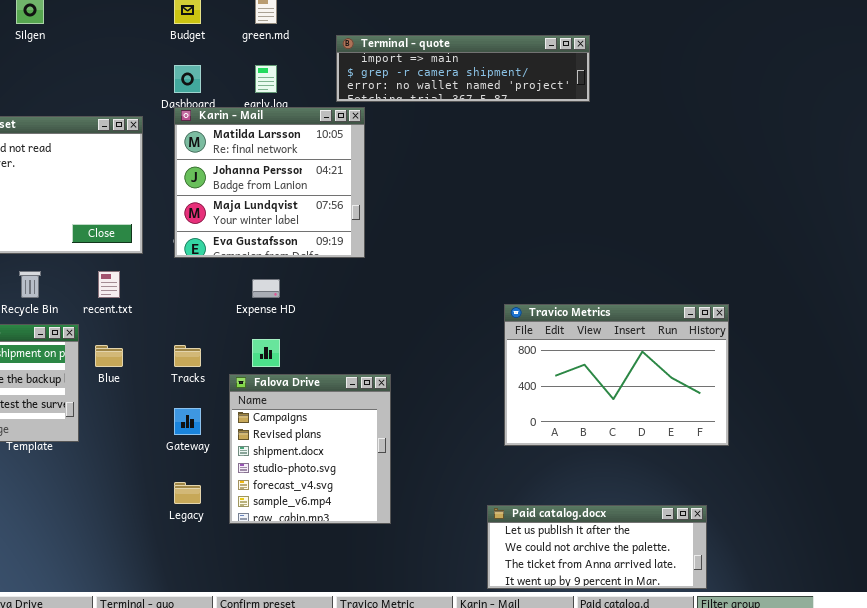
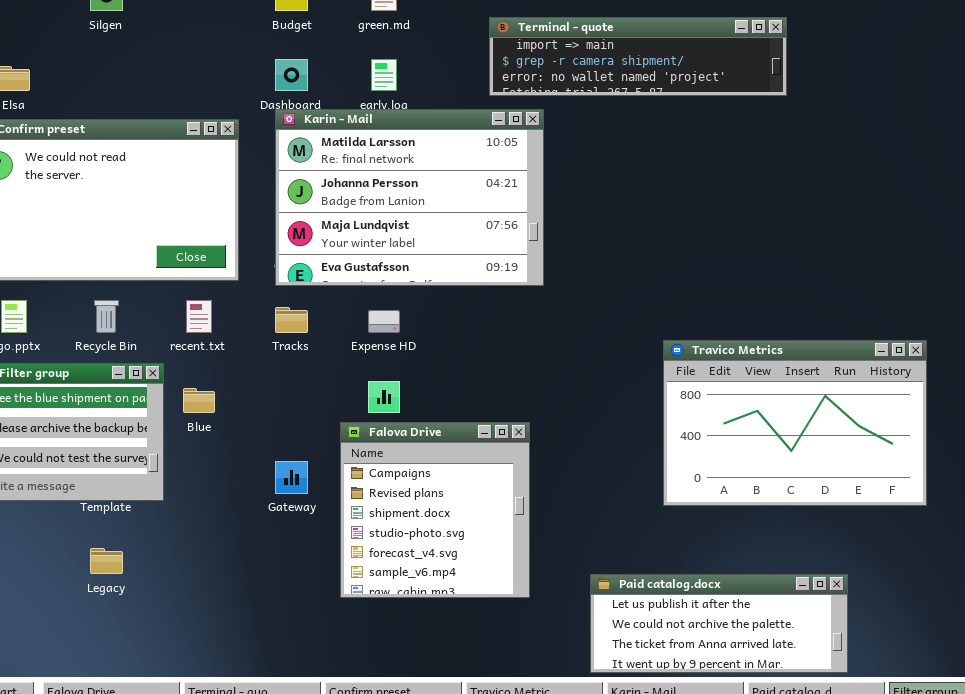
Terminal - quote: [336,35,590,102] -> [489,17,787,96], moved
Karin - Mail: [174,107,365,258] -> [275,109,544,286], resized
Tracks: [174,345,201,367] -> [275,307,308,333], moved
Legacy: [174,482,201,504] -> [90,548,123,574], moved
Paid catalog.docx: [487,505,707,589] -> [590,574,848,673], moved

